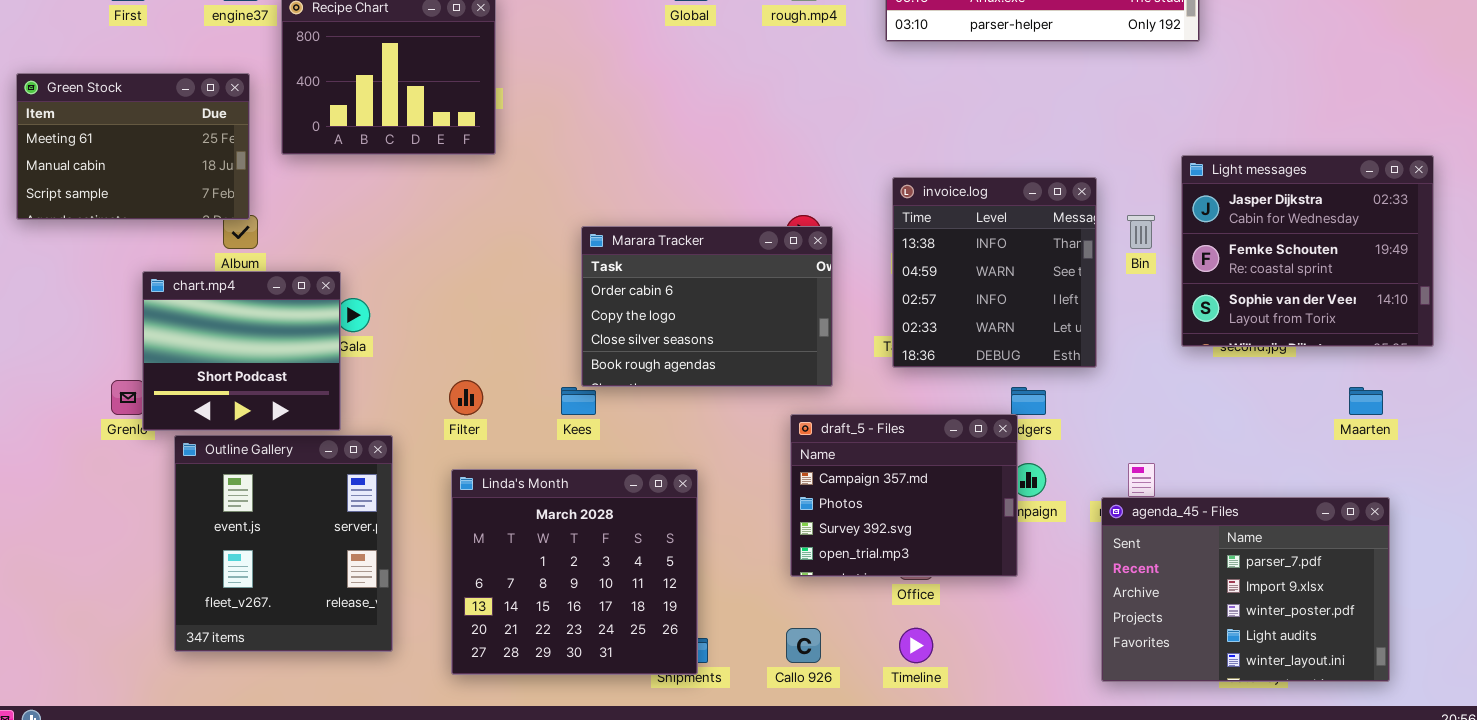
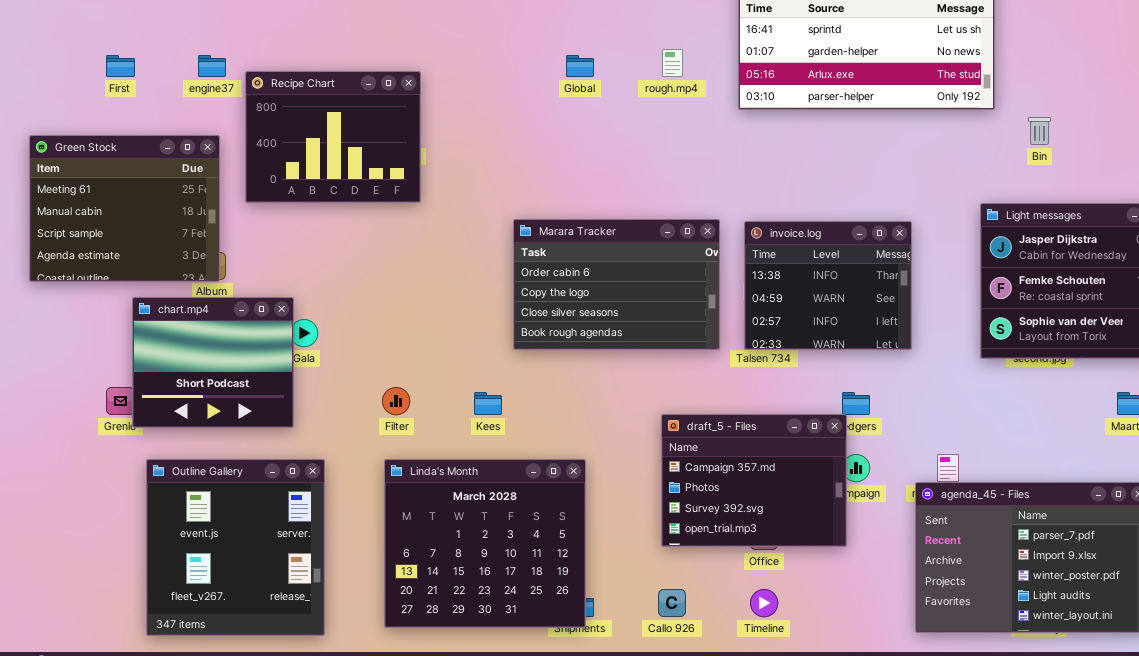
Green Stock: [16,73,250,220] -> [29,135,220,282], resized
invoice.log: [892,177,1097,368] -> [744,221,912,350], resized
Bin: [1127,215,1155,249] -> [1028,117,1051,145], moved
Marara Tracker: [581,226,833,387] -> [513,219,720,350], moved
Outline Gallery: [174,435,393,652] -> [146,459,325,636], moved

